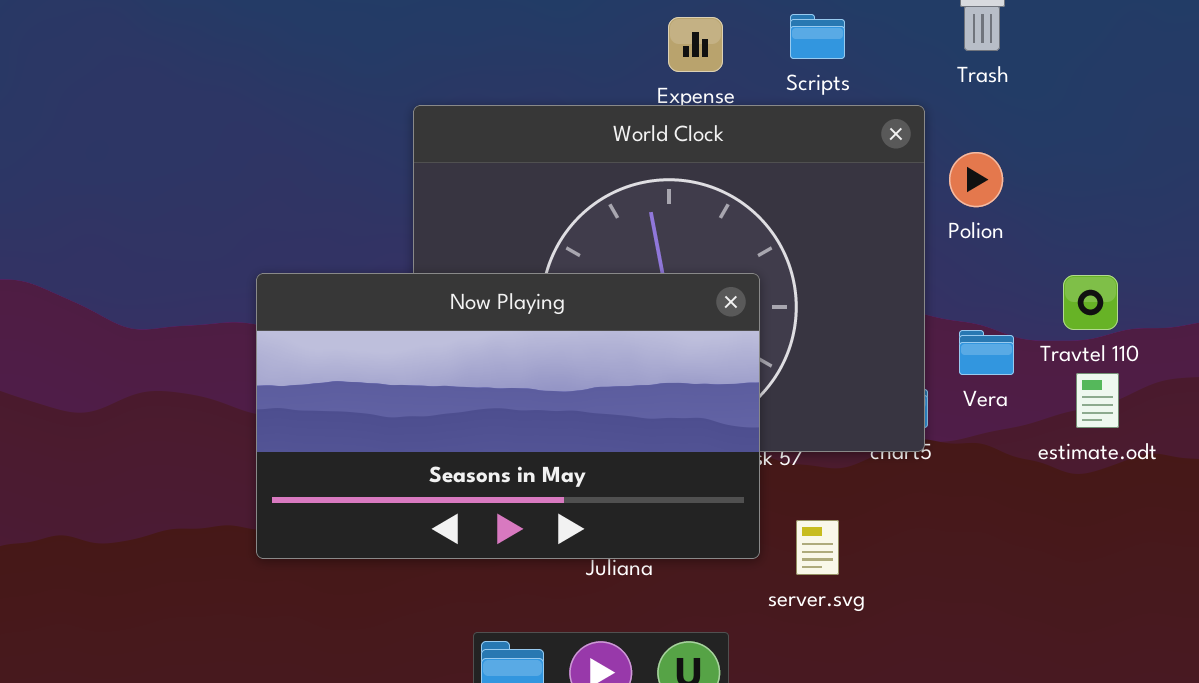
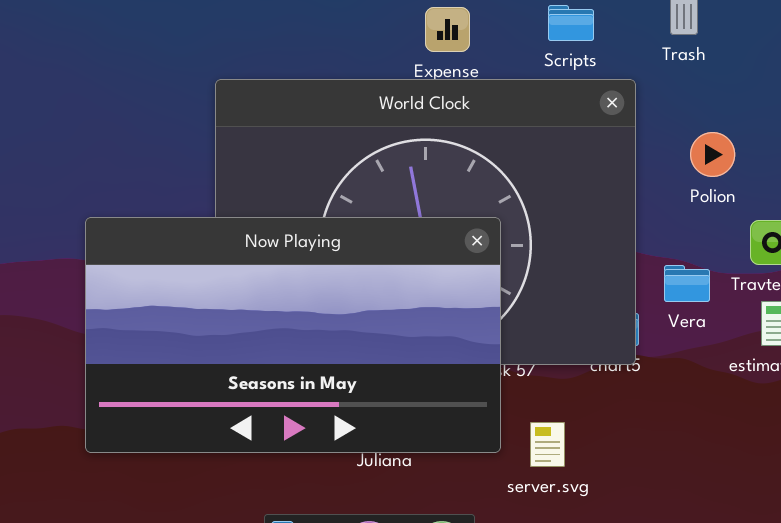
Scripts: [790,14,845,59] -> [548,5,594,41], moved
Polion: [949,152,1003,207] -> [690,132,735,177], moved

